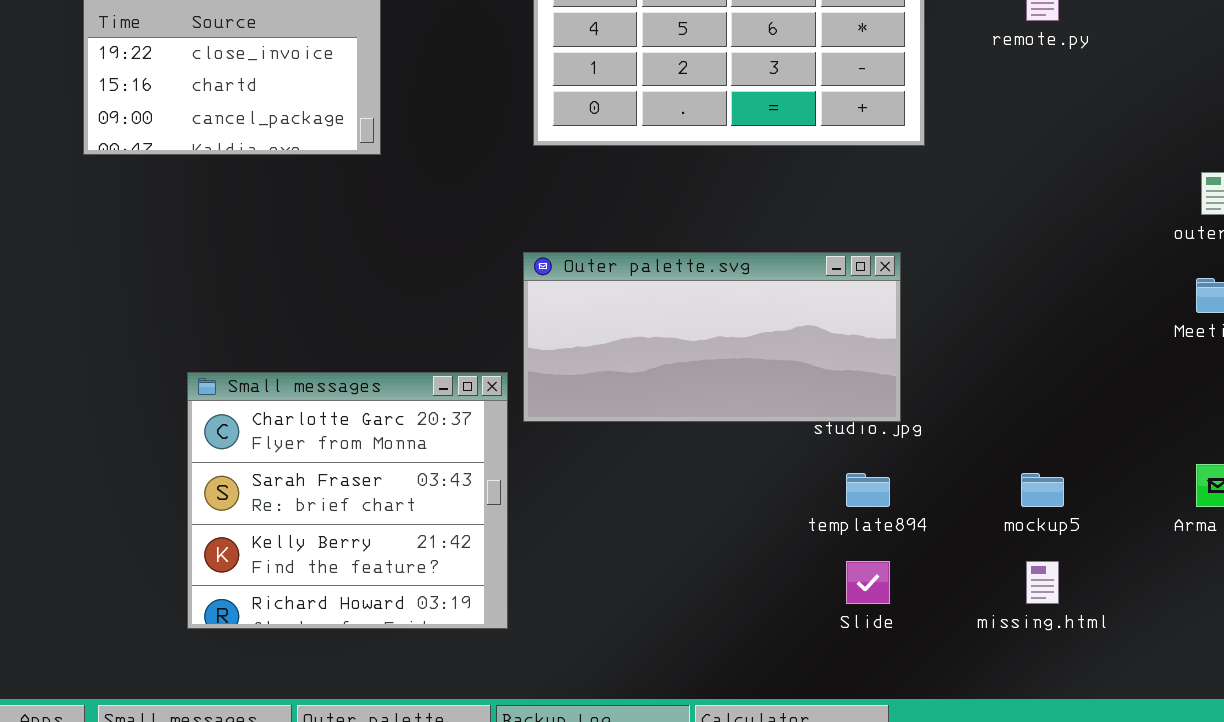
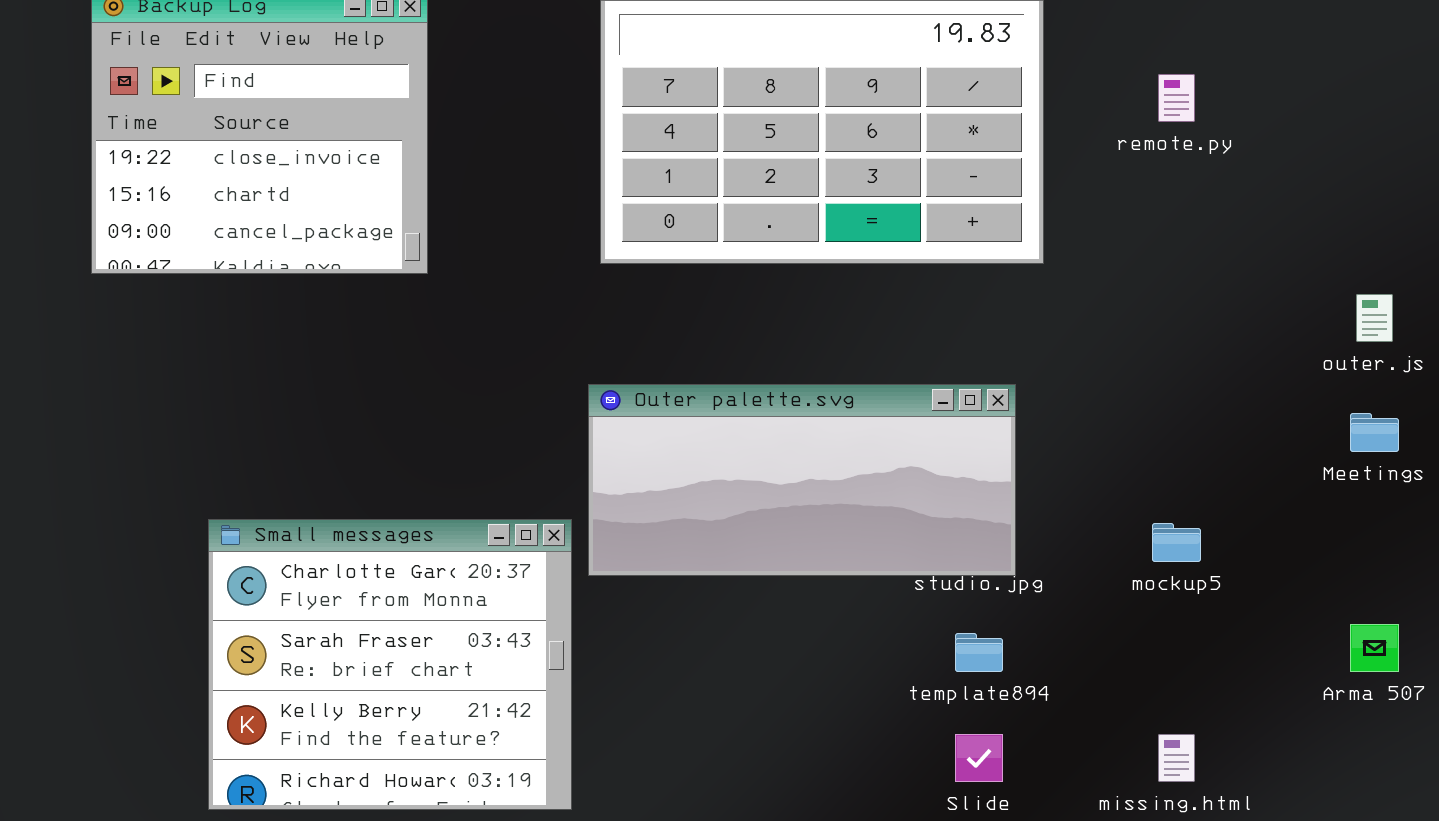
mockup5: [1021,473,1064,507] -> [1152,523,1201,562], moved

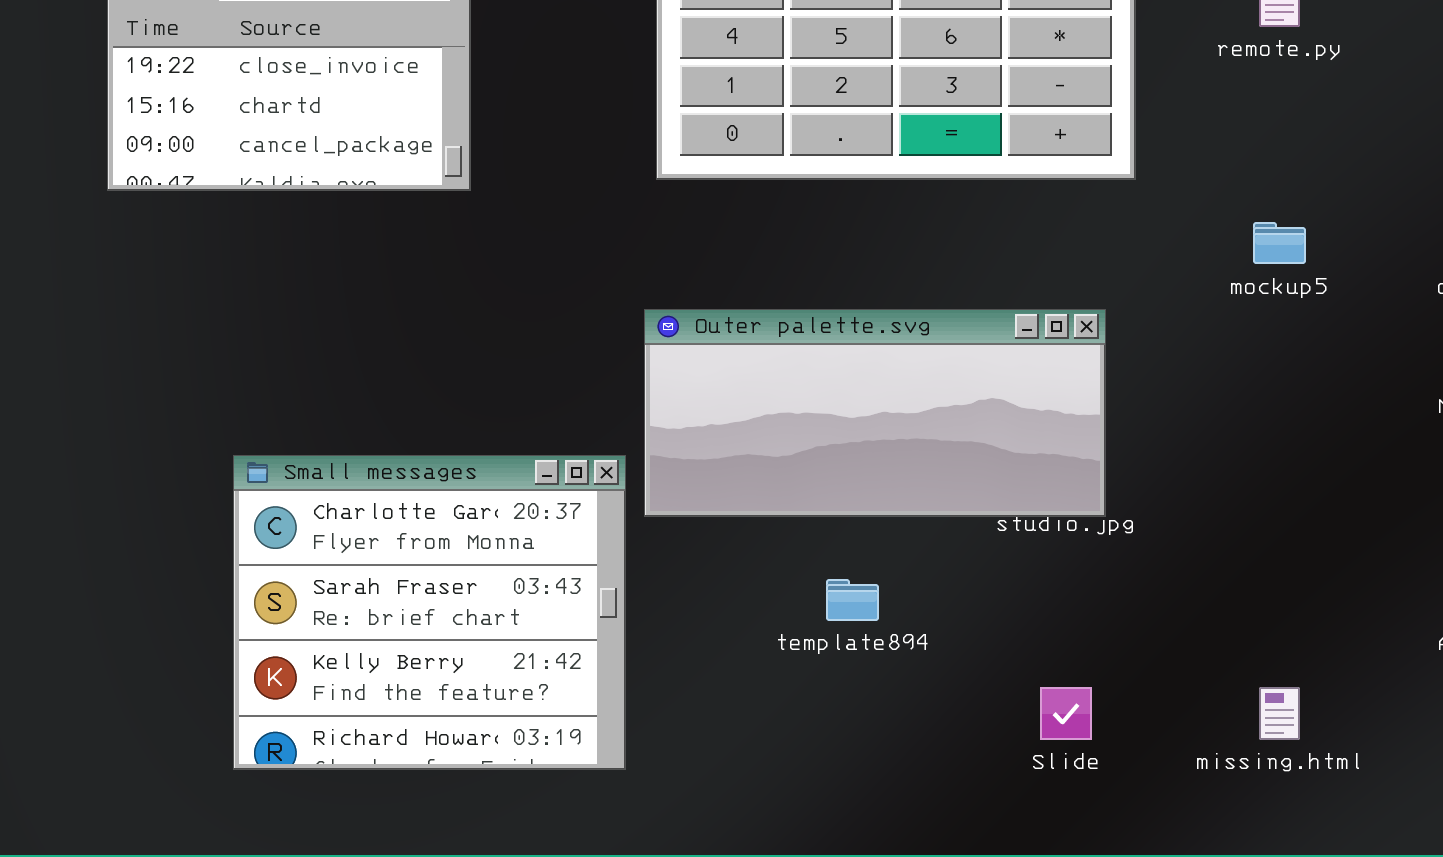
mockup5: [1152,523,1201,562] -> [1253,222,1306,264], moved
template894: [955,633,1003,672] -> [826,579,879,621], moved

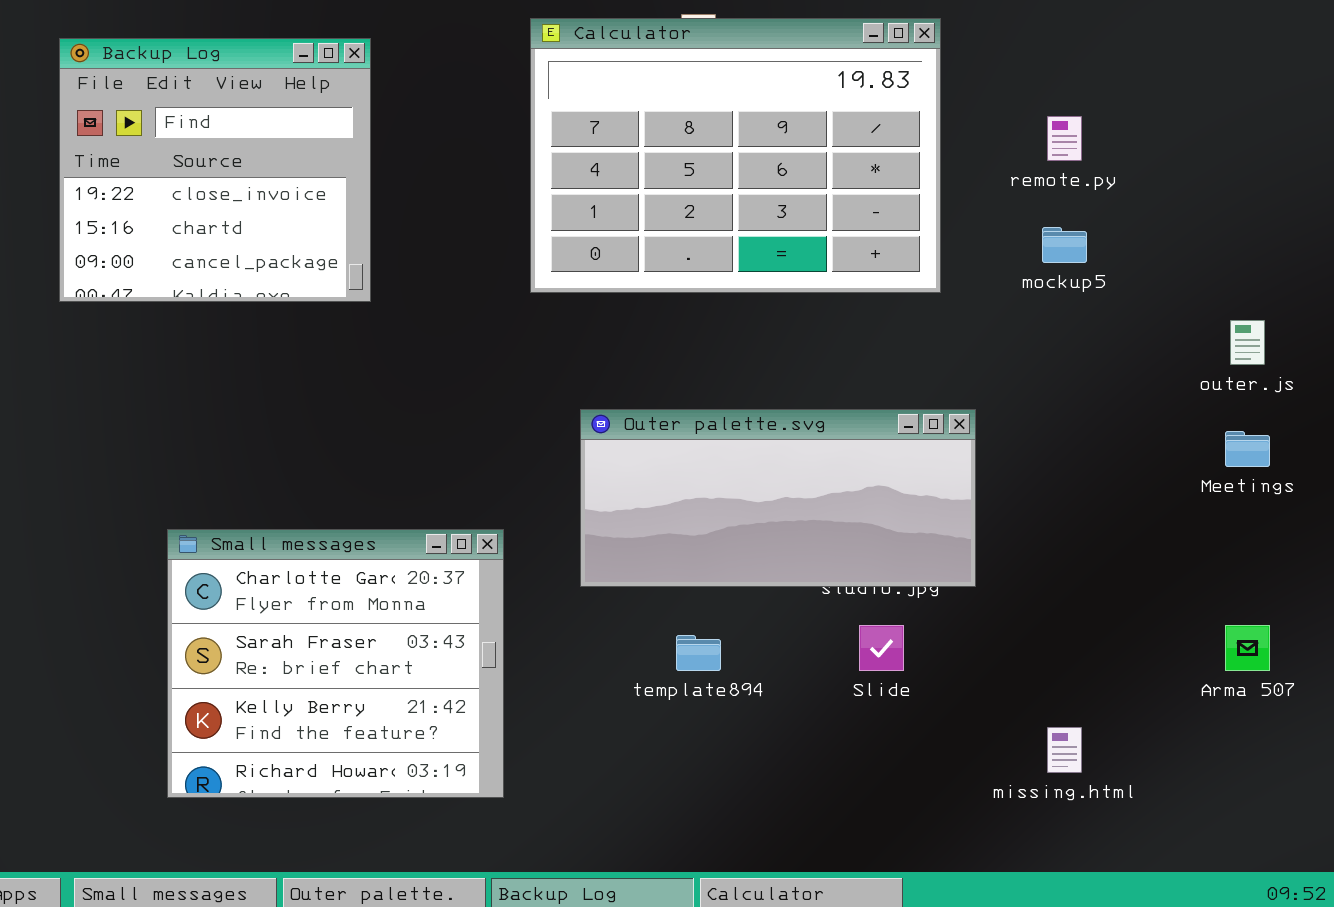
mockup5: [1253,222,1306,264] -> [1042,227,1087,263], moved
Outer palette.svg: [644,309,1106,517] -> [580,409,976,587], moved
Slide: [1040,687,1092,740] -> [859,625,904,671], moved

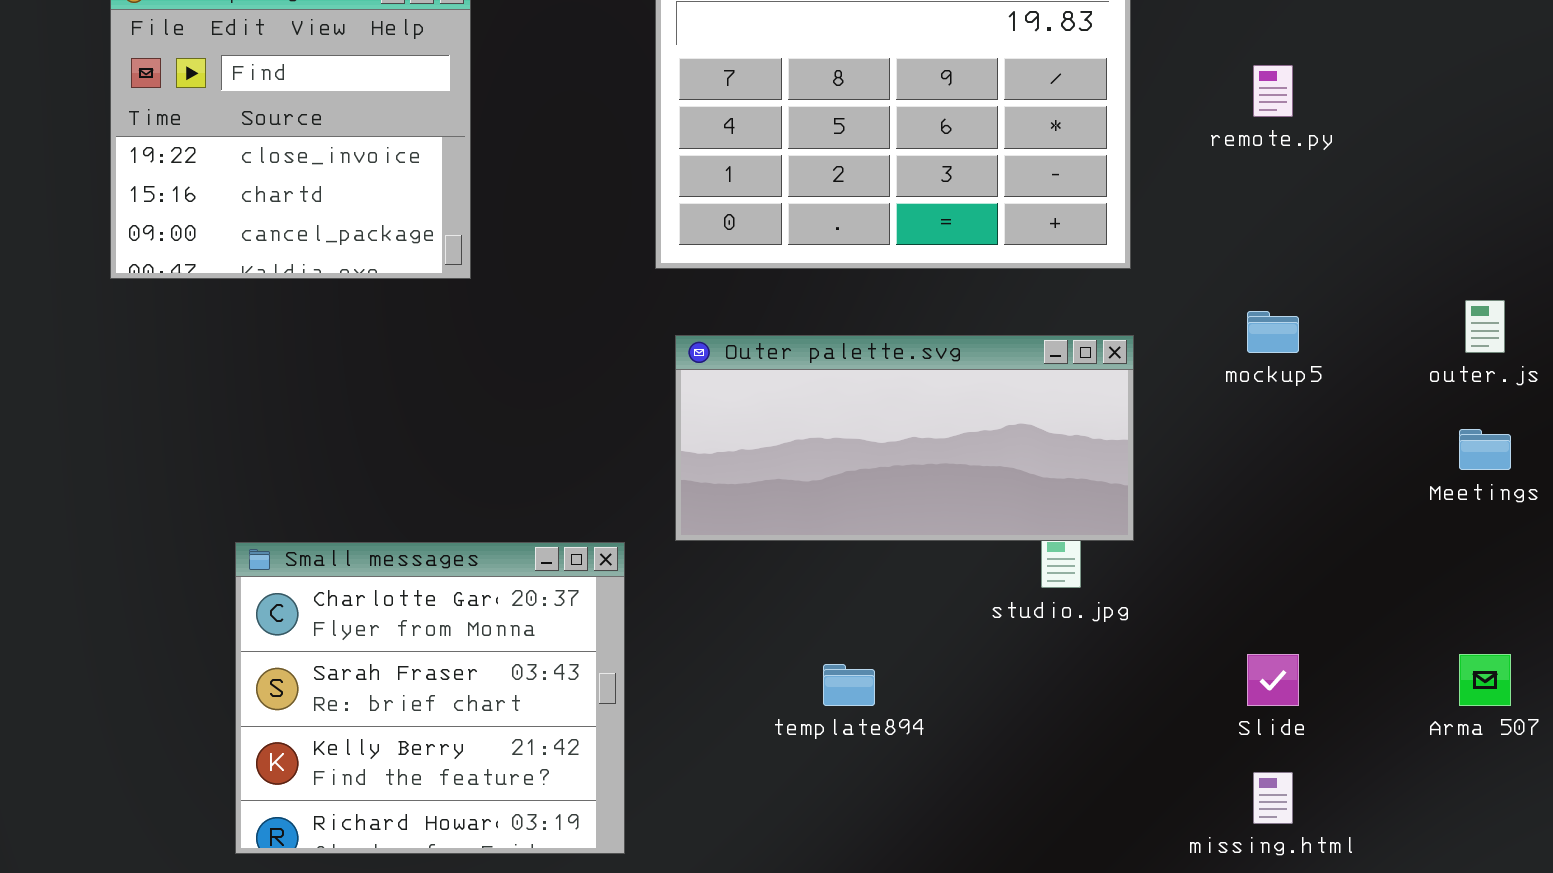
mockup5: [1042,227,1087,263] -> [1247,311,1299,353], moved
Outer palette.svg: [580,409,976,587] -> [675,335,1134,541], moved
Slide: [859,625,904,671] -> [1247,654,1299,706], moved

